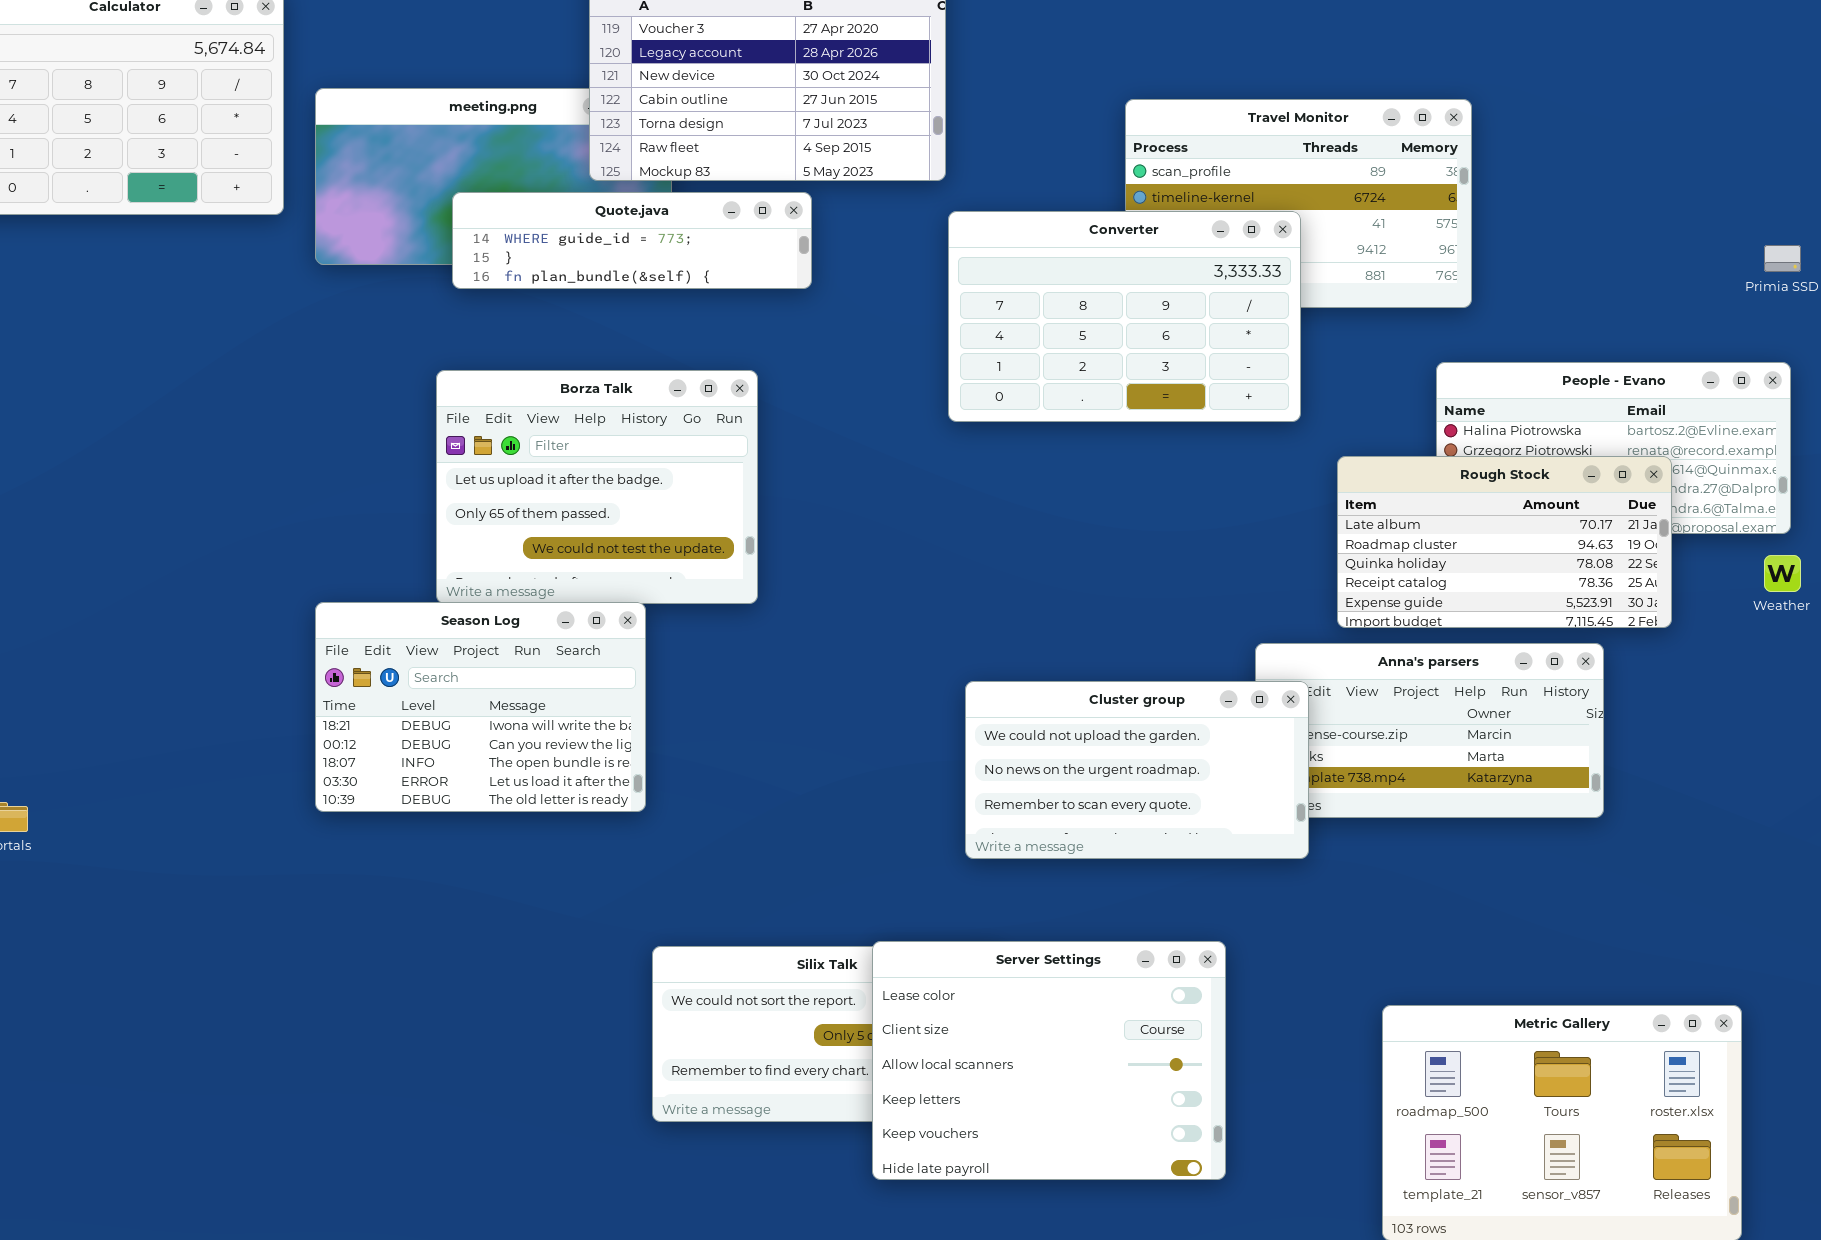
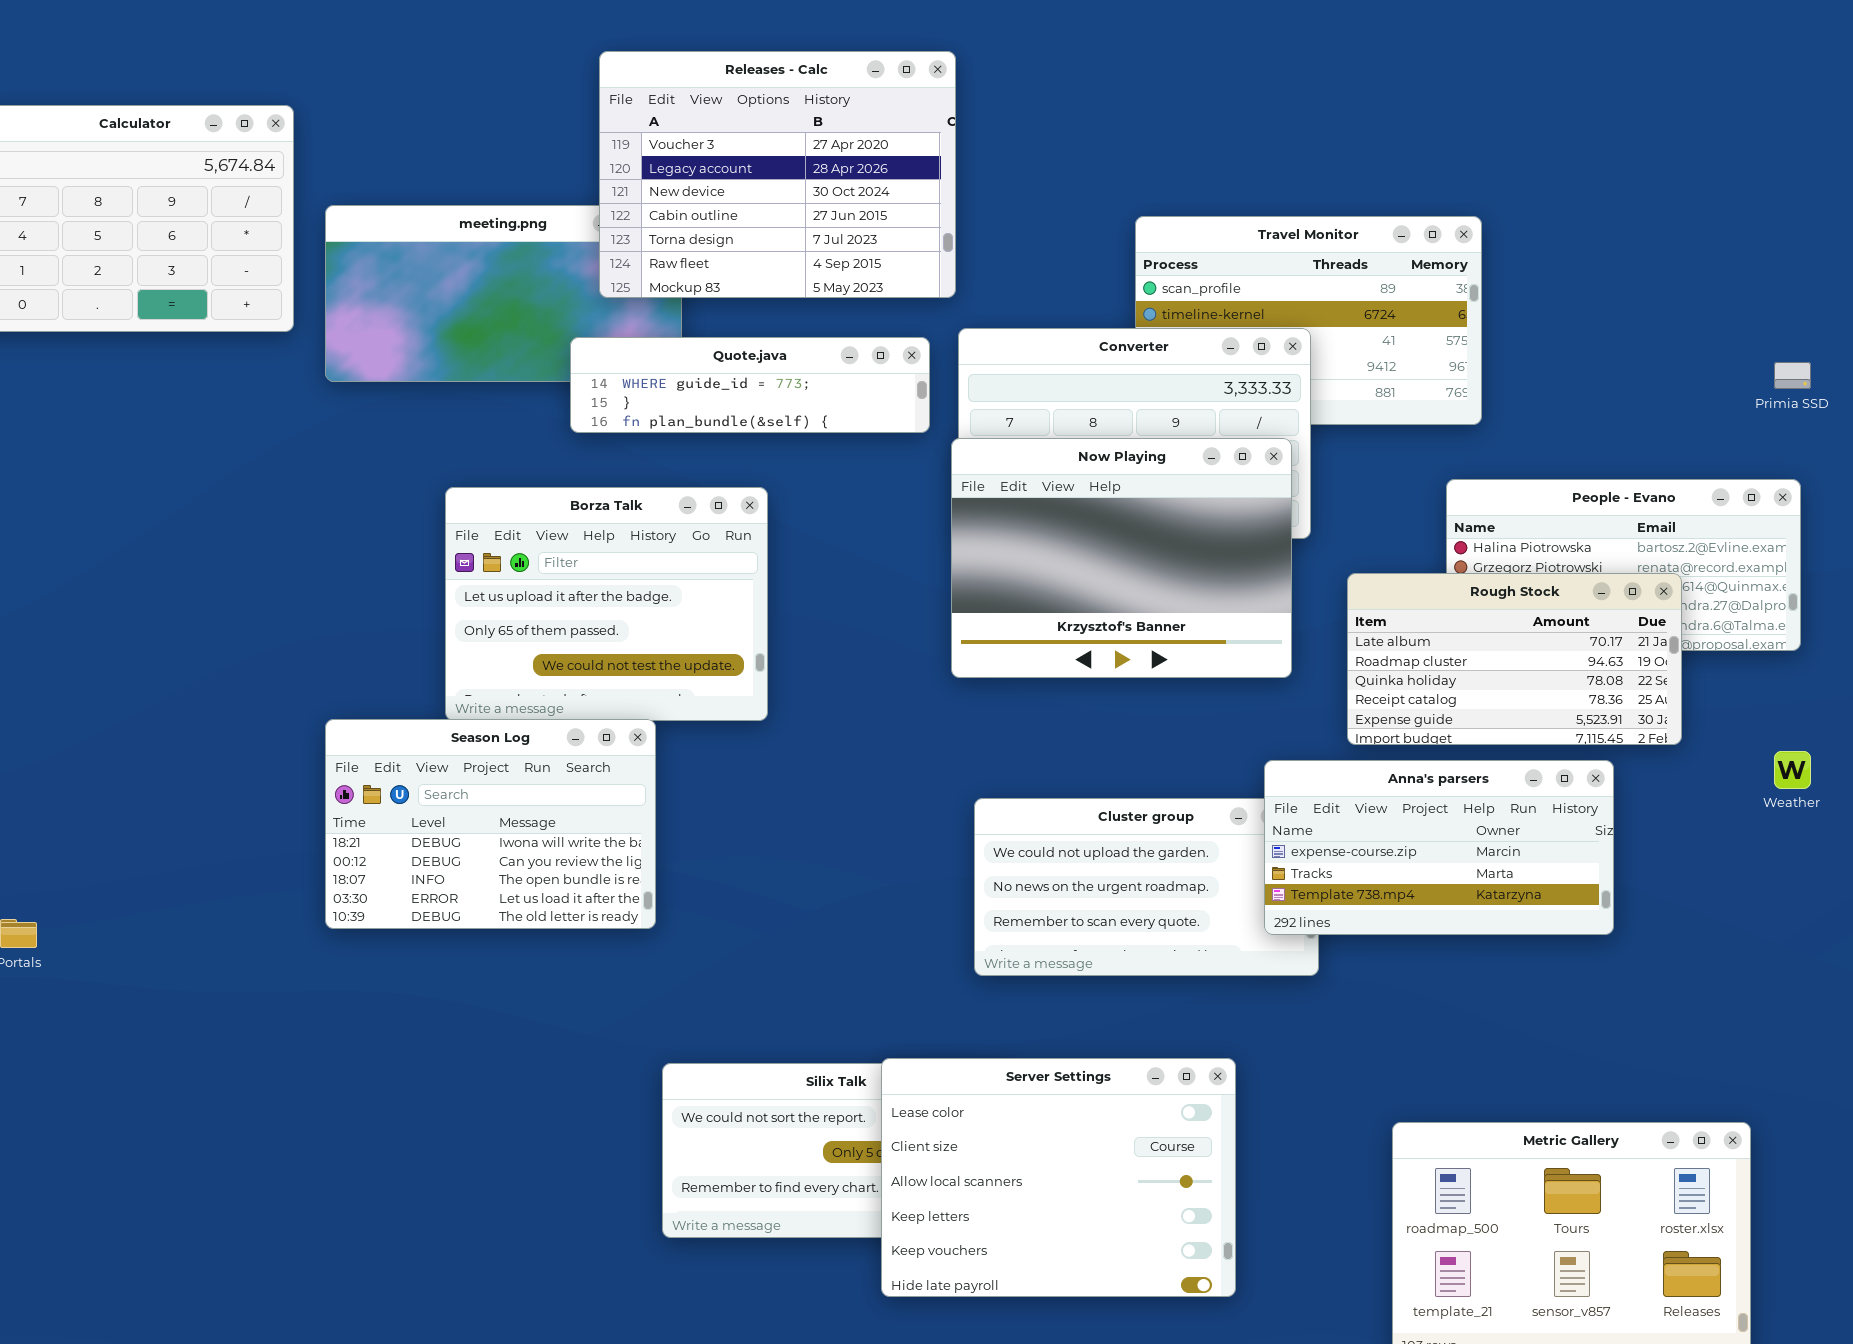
Quote.java: [452,192,812,289] -> [570,337,930,433], moved
Now Playing: none -> [951,438,1292,678], opened
Weather: [1764,555,1801,592] -> [1774,751,1811,789], moved
Anna's parsers: [1255,643,1604,818] -> [1264,760,1614,935], raised

